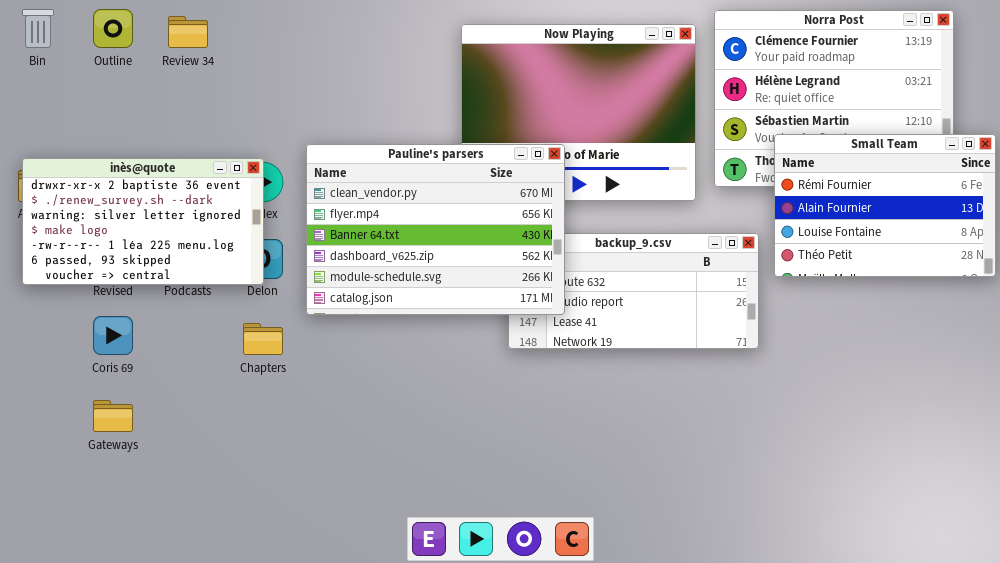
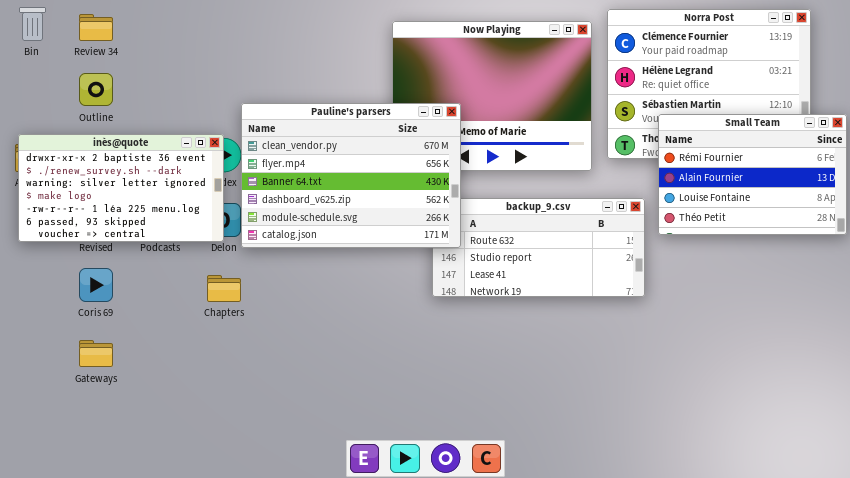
Outline: [93,9,133,48] -> [79,73,113,106], moved
Review 34: [168,16,208,48] -> [79,14,113,41], moved
Pauline's parsers: [306,144,565,315] -> [241,103,461,248], moved

